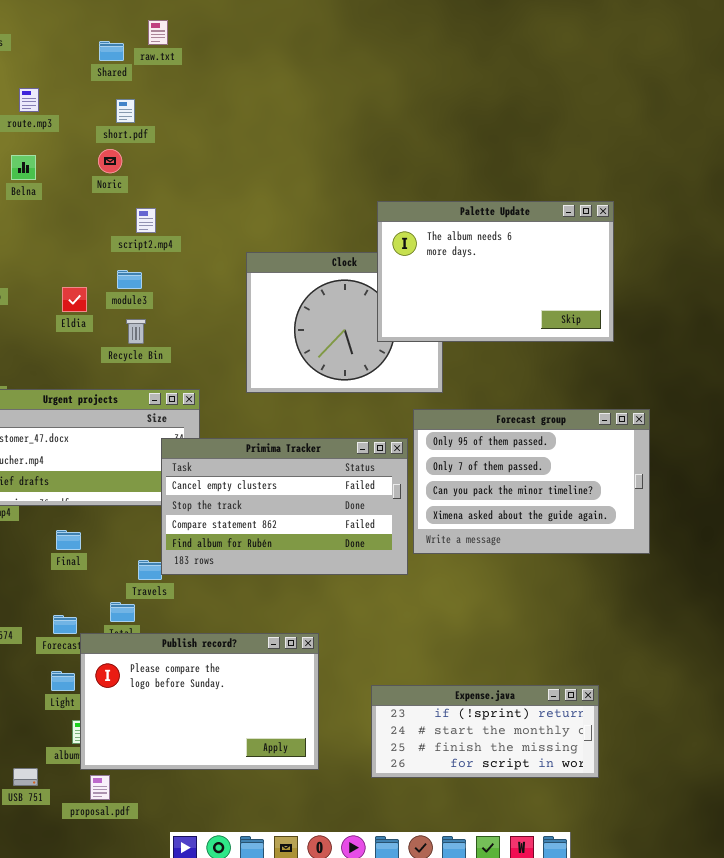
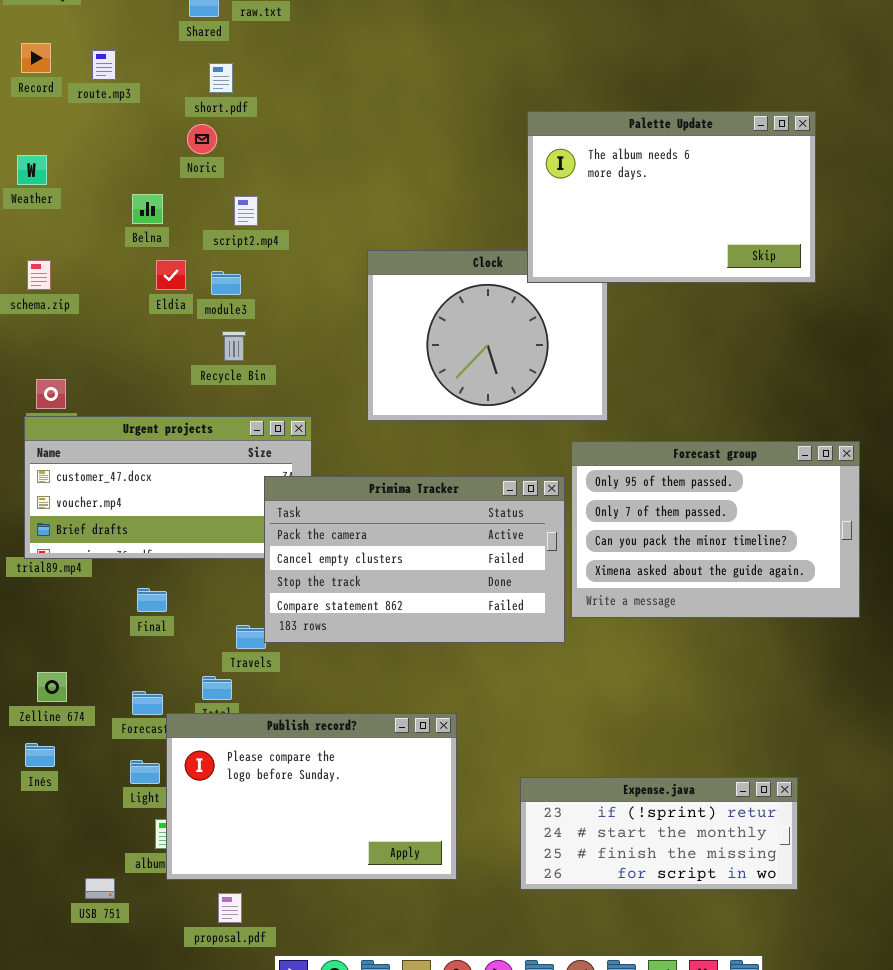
Belna: [11,155,36,180] -> [132,194,163,224], moved
Palette Update: [377,201,614,342] -> [527,111,816,283], moved
Eldia: [62,287,87,312] -> [156,260,186,290], moved
Primima Tracker: [161,438,408,575] -> [264,476,565,643], scrolled up 1 row
proposal.pdf: [90,775,110,800] -> [218,893,242,923], moved

